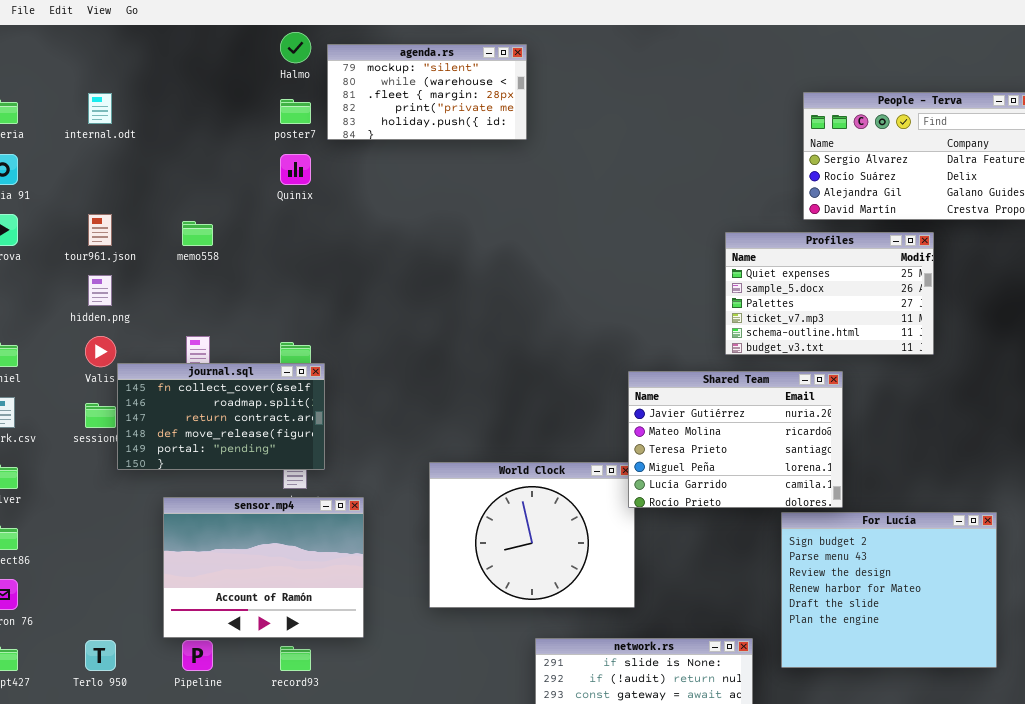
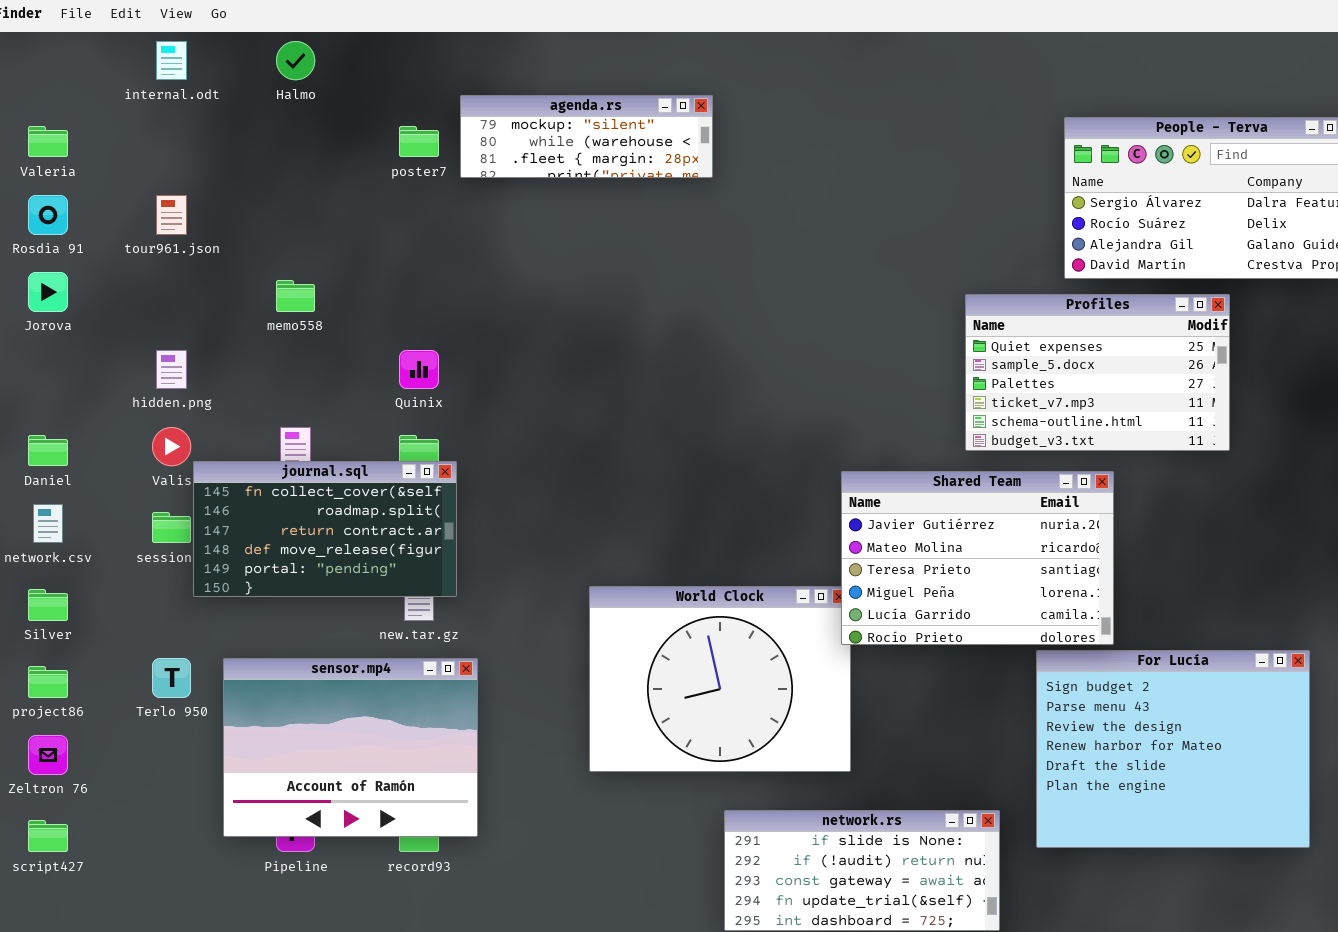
Halmo: [280,32,311,63] -> [276,41,315,80], moved
agenda.rs: [327,44,527,140] -> [460,95,713,178], resized
internal.odt: [88,93,112,124] -> [156,41,187,80], moved
Quinix: [280,154,311,185] -> [399,350,439,389], moved
tour961.json: [88,214,112,246] -> [156,195,187,235], moved
sensor.mp4: [163,497,364,638] -> [223,658,478,837], moved
Terlo 950: [85,640,116,671] -> [152,658,191,698], moved

